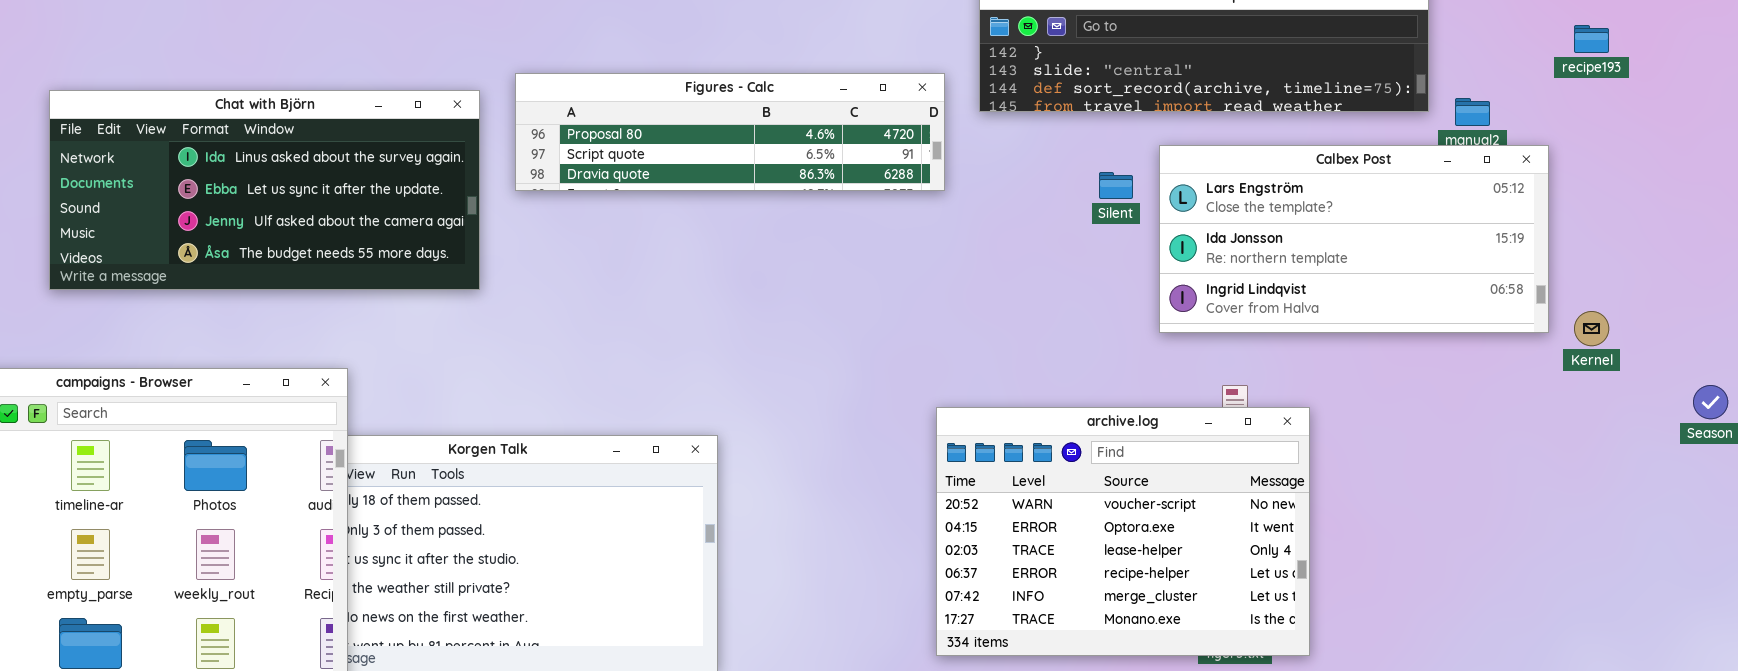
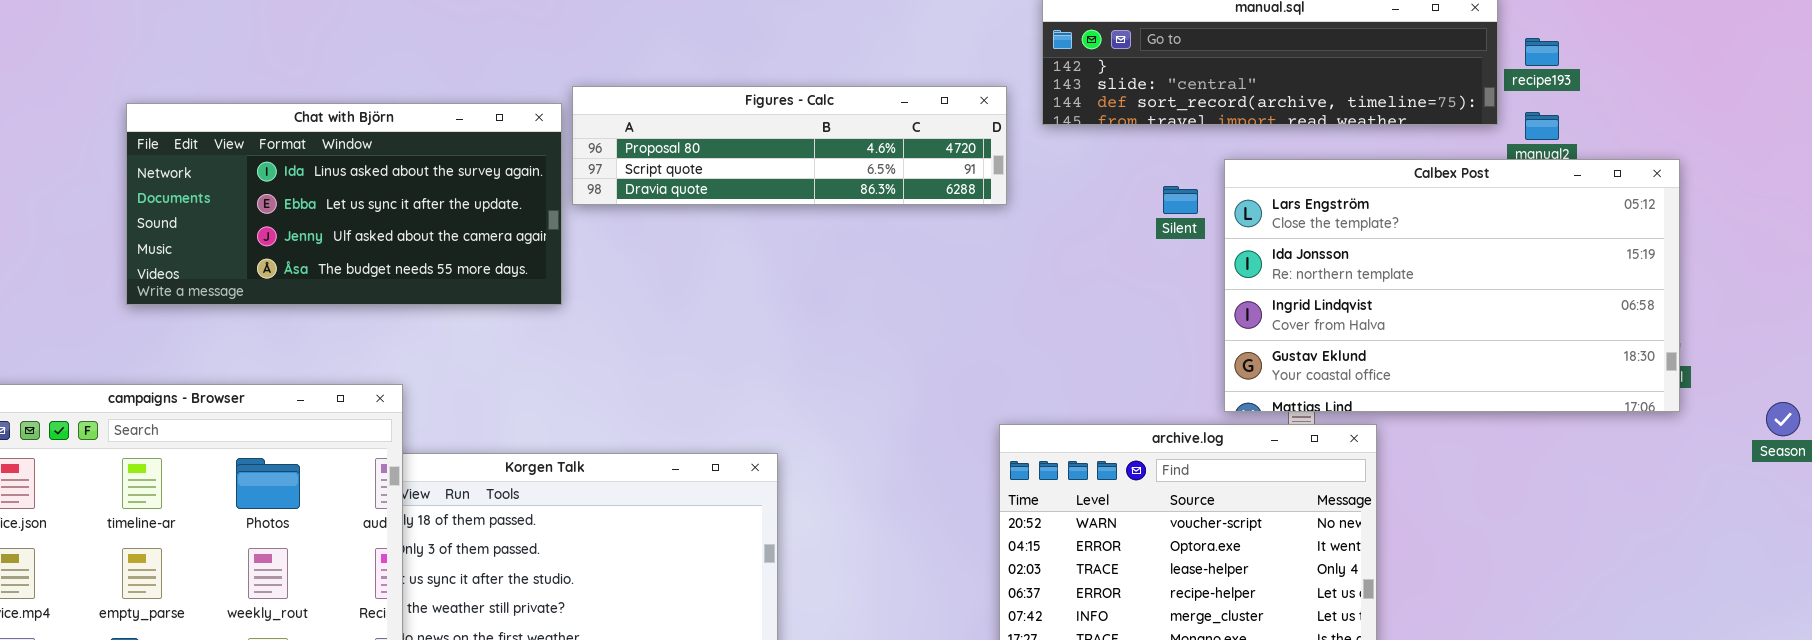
recipe193: [1574,25,1609,53] -> [1525,38,1559,66], moved
Chat with Björn: [49,90,480,290] -> [126,103,562,305], moved
Calbex Post: [1159,145,1549,333] -> [1224,159,1680,412], resized

